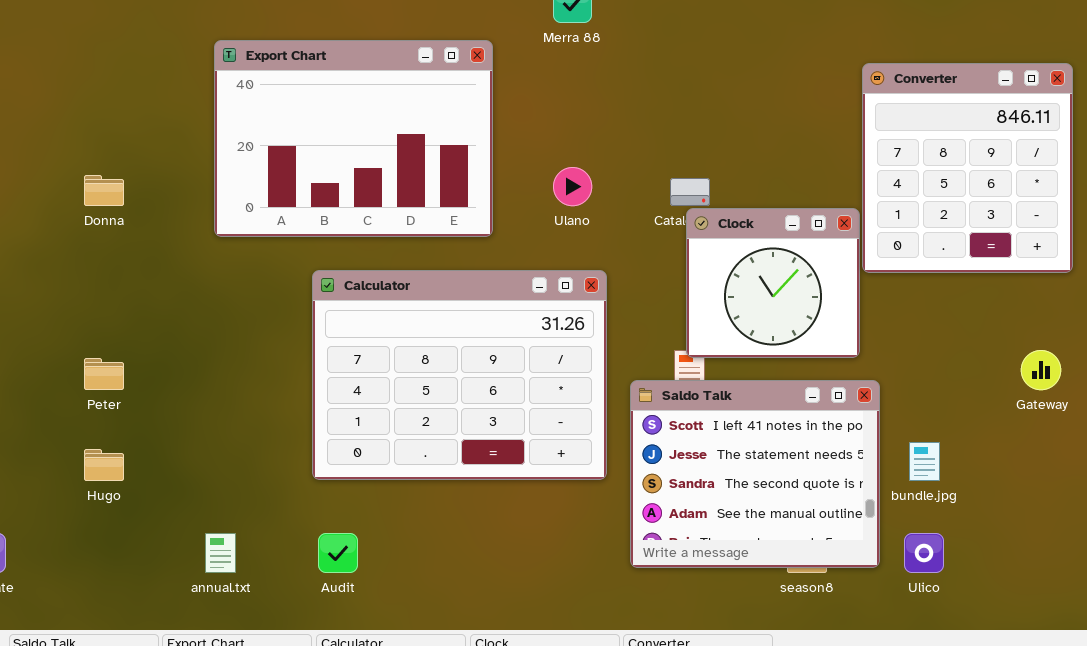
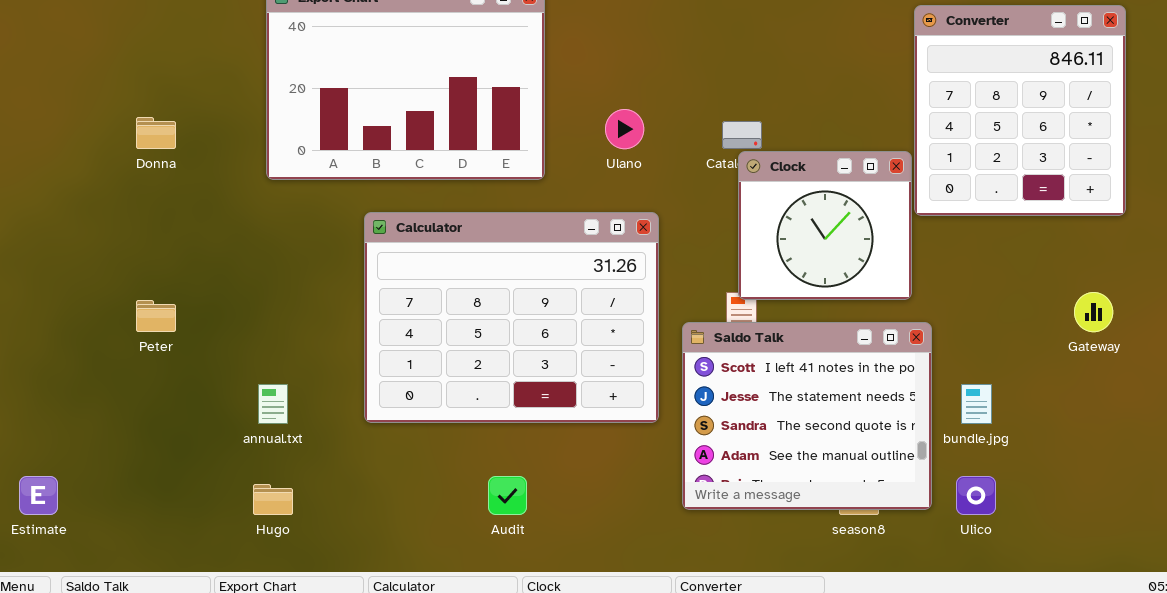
Hugo: [84,449,124,481] -> [253,484,293,515], moved
annual.txt: [205,533,236,573] -> [258,384,288,424], moved
Audit: [318,533,358,573] -> [488,476,527,515], moved

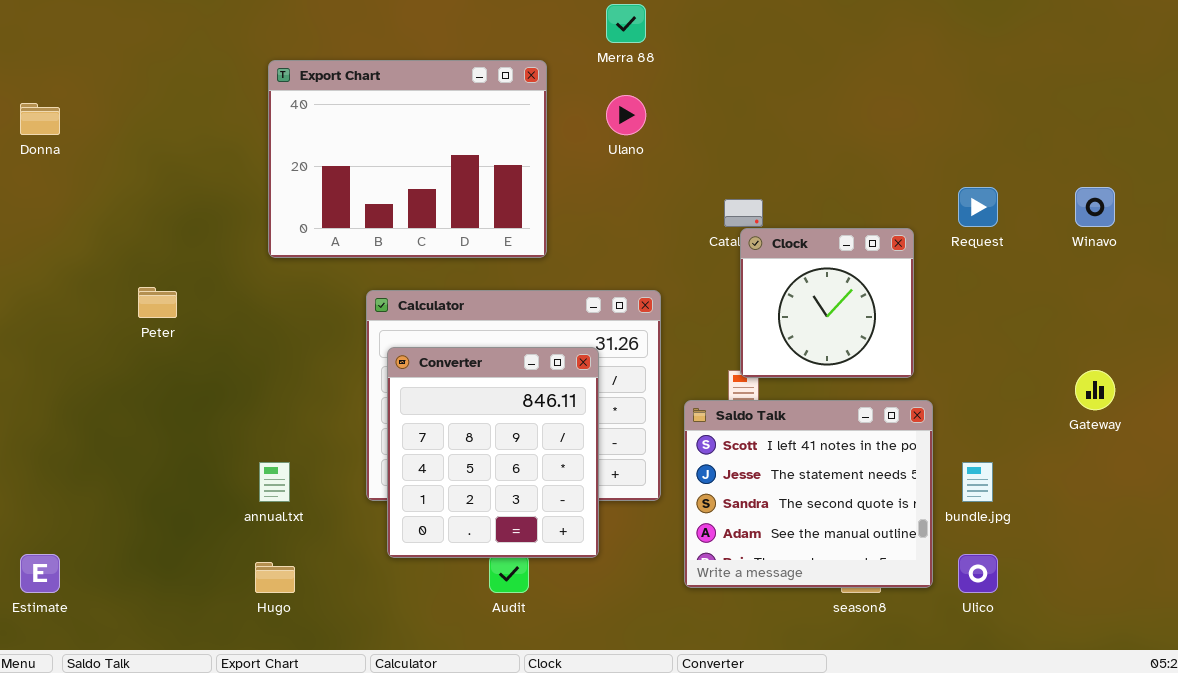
Converter: [914,5,1126,216] -> [387,347,599,558], moved
Ulano: [605,109,644,149] -> [606,95,646,135], moved
Donna: [136,117,176,149] -> [20,103,60,135], moved
Peter: [136,300,176,332] -> [138,287,177,318], moved

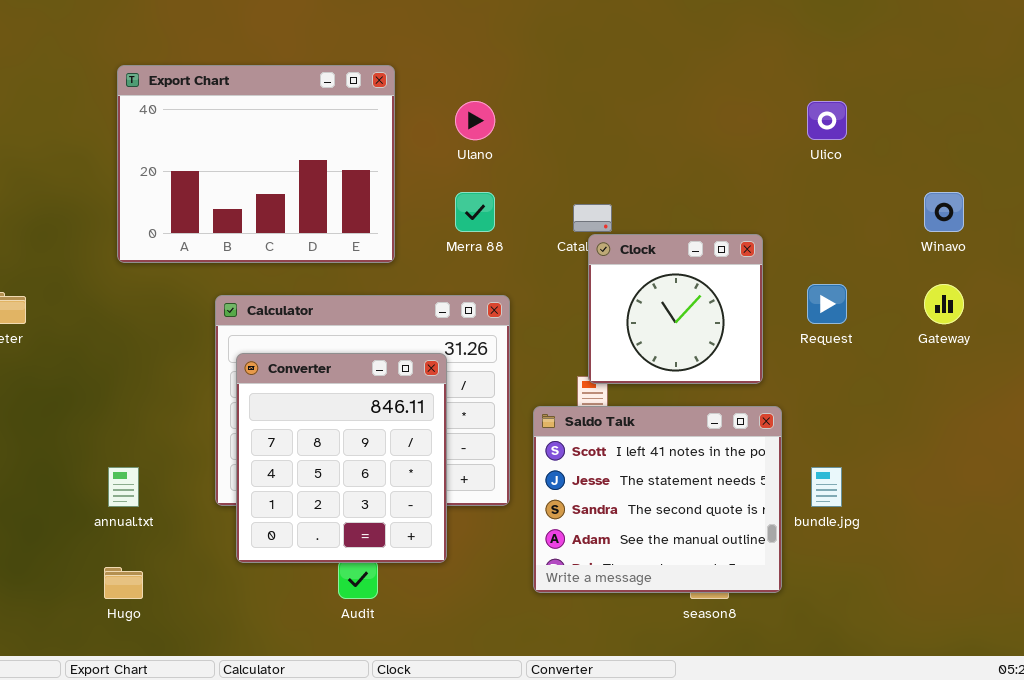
Merra 88: [606,4,646,43] -> [455,192,495,232], moved
Request: [958,187,998,227] -> [807,284,847,324], moved
Gateway: [1075,370,1115,410] -> [924,284,964,324], moved
Ulico: [958,554,998,593] -> [807,101,847,140], moved

